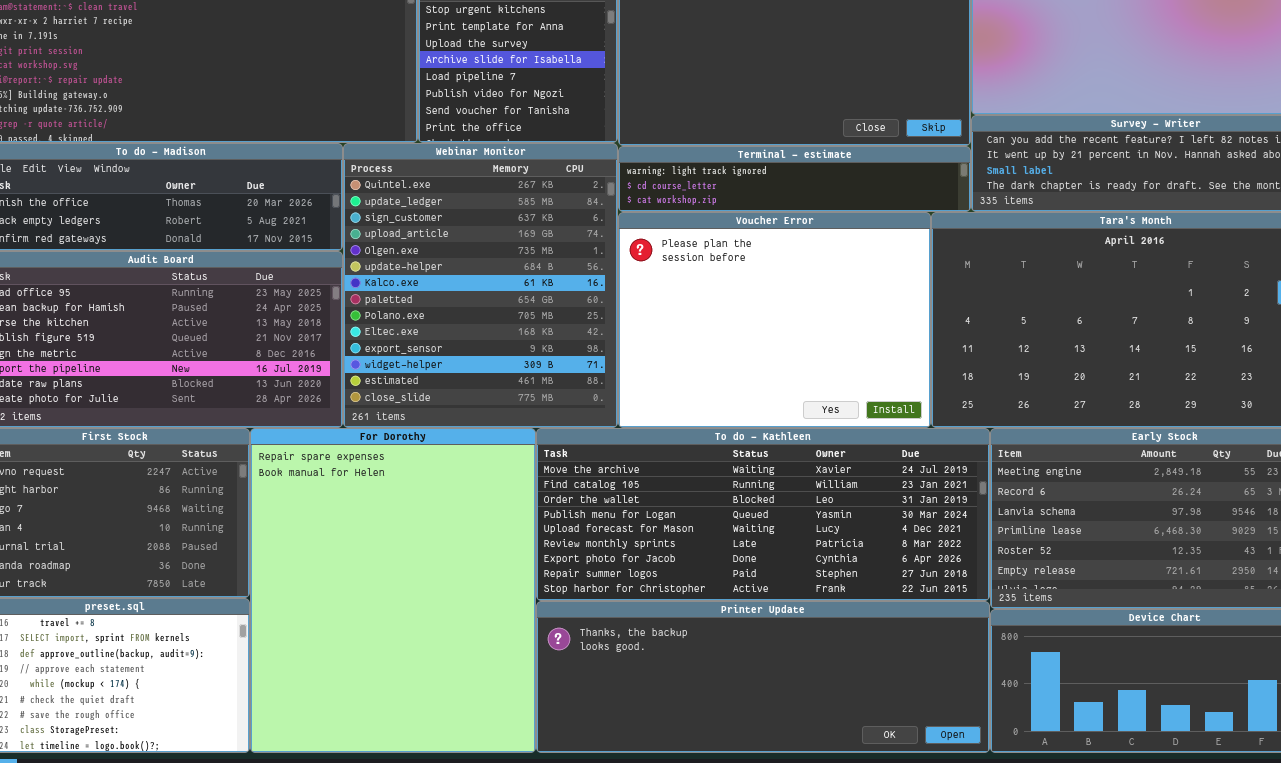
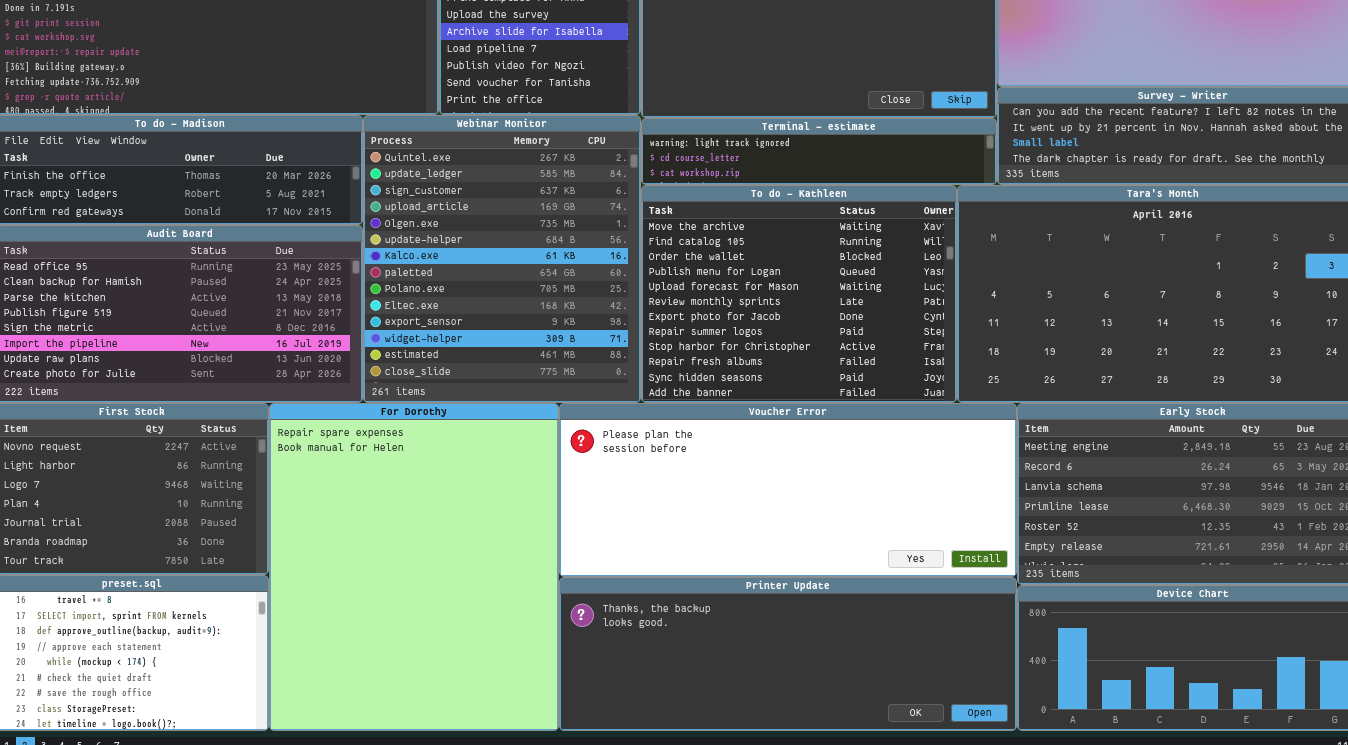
Voucher Error: [618,212,931,428] -> [559,403,1017,577], moved, resized
To do - Kathleen: [536,428,990,601] -> [641,185,957,403], moved, resized

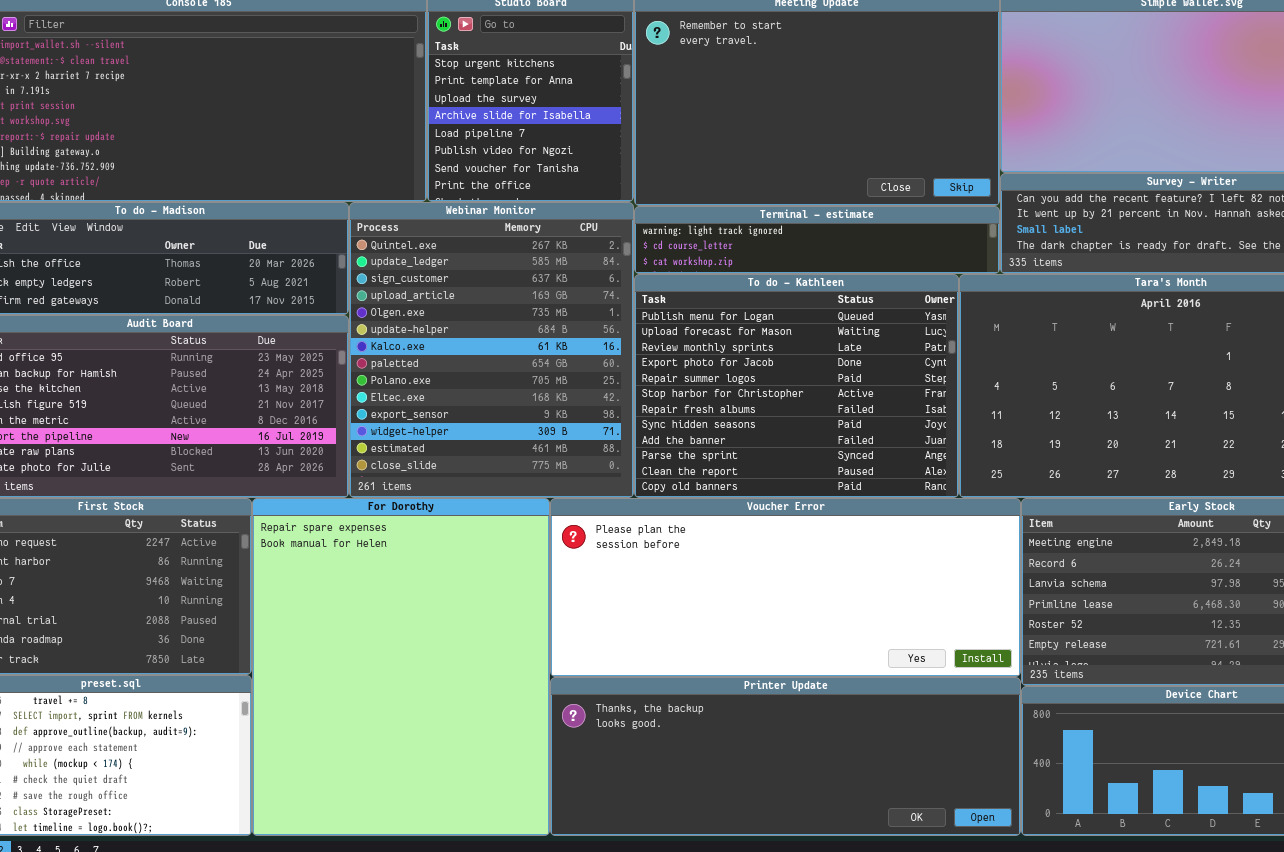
To do - Kathleen: [641,185,957,403] -> [634,274,959,498], scrolled down 3 rows

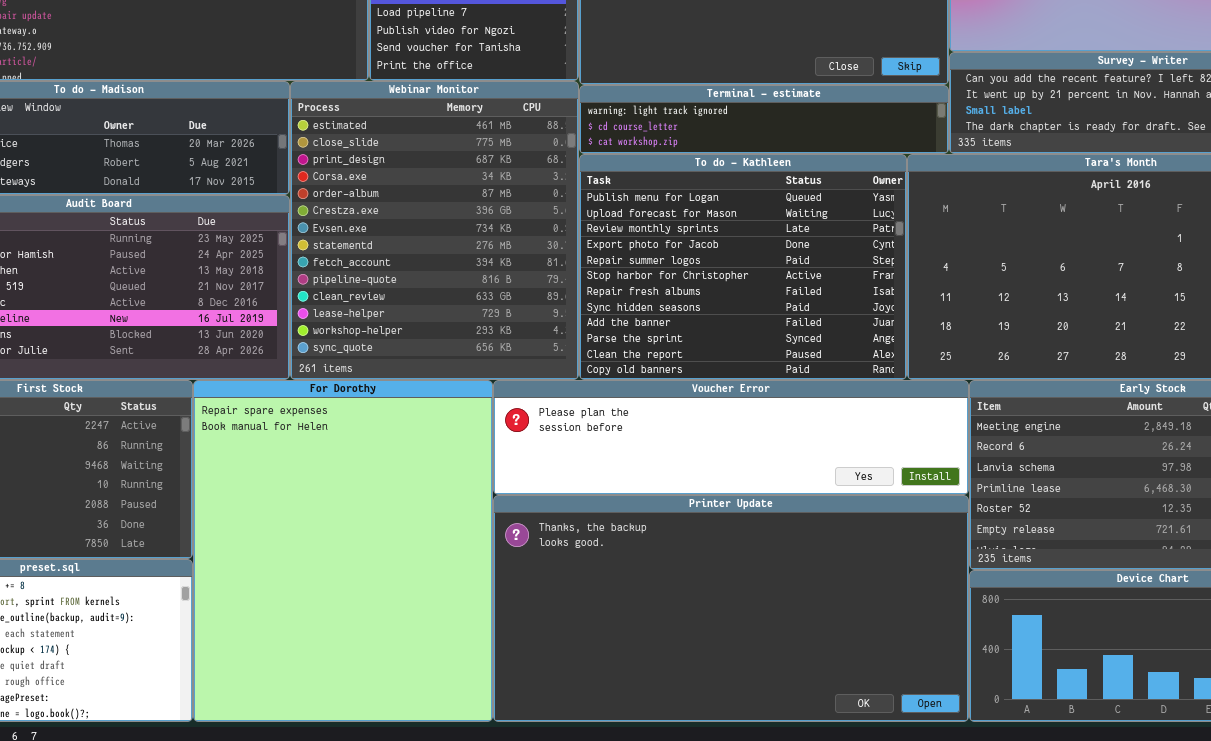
Webinar Monitor: [349,202,634,498] -> [290,81,579,380], scrolled down 12 rows
Voucher Error: [550,498,1021,677] -> [493,380,969,495], resized
Printer Update: [550,677,1021,836] -> [493,495,969,722], resized

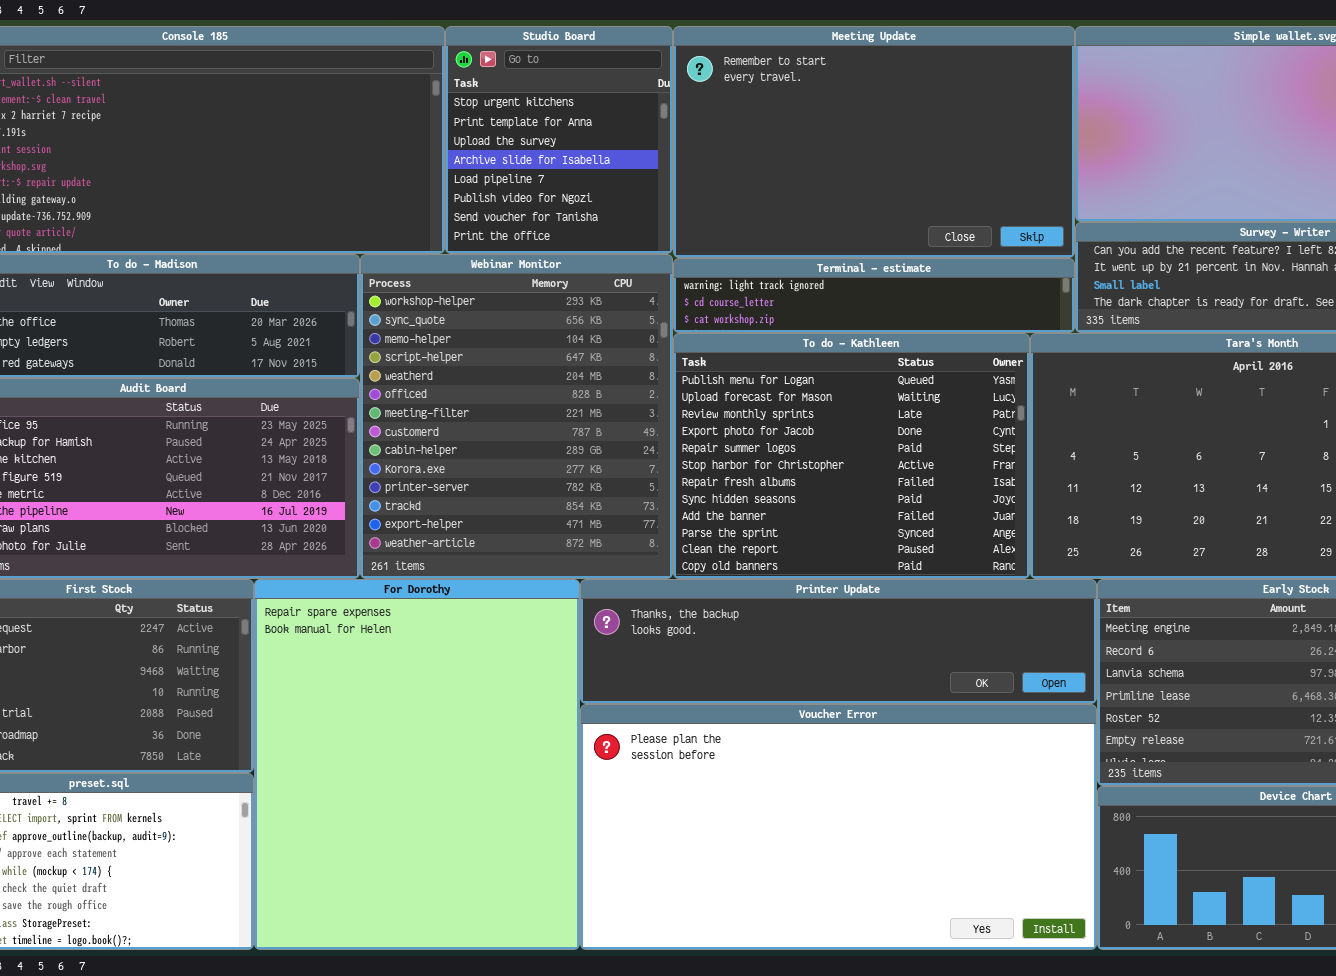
Webinar Monitor: [290,81,579,380] -> [360,254,673,579], scrolled down 12 rows
Voucher Error: [493,380,969,495] -> [580,704,1097,950], moved, resized
Printer Update: [493,495,969,722] -> [580,579,1097,704], moved, resized

